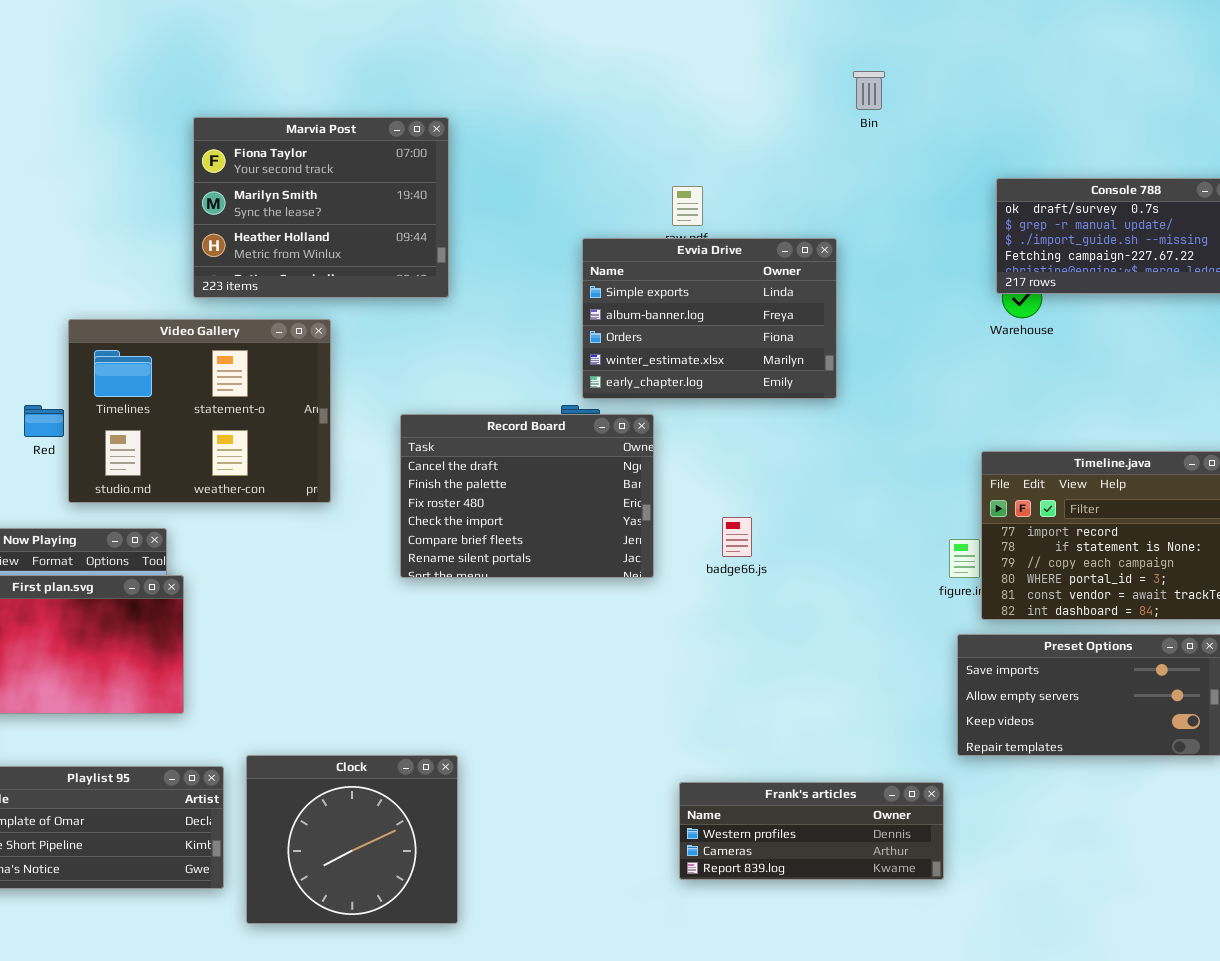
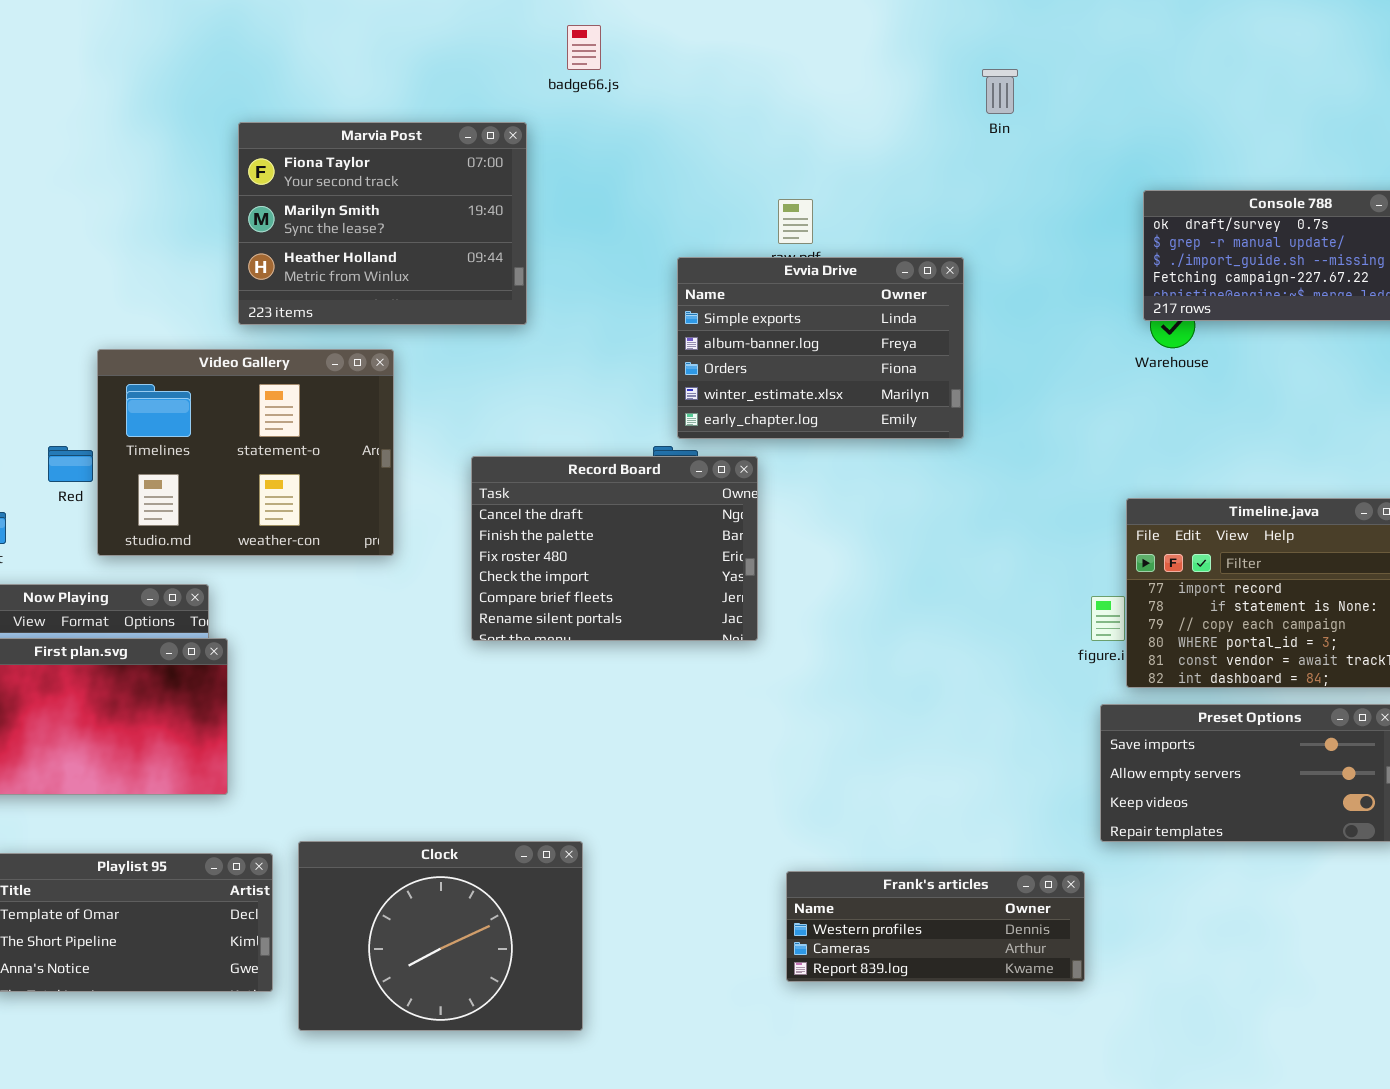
badge66.js: [722,517,752,557] -> [567,25,601,70], moved
Clock: [246,755,458,924] -> [298,841,583,1031], resized

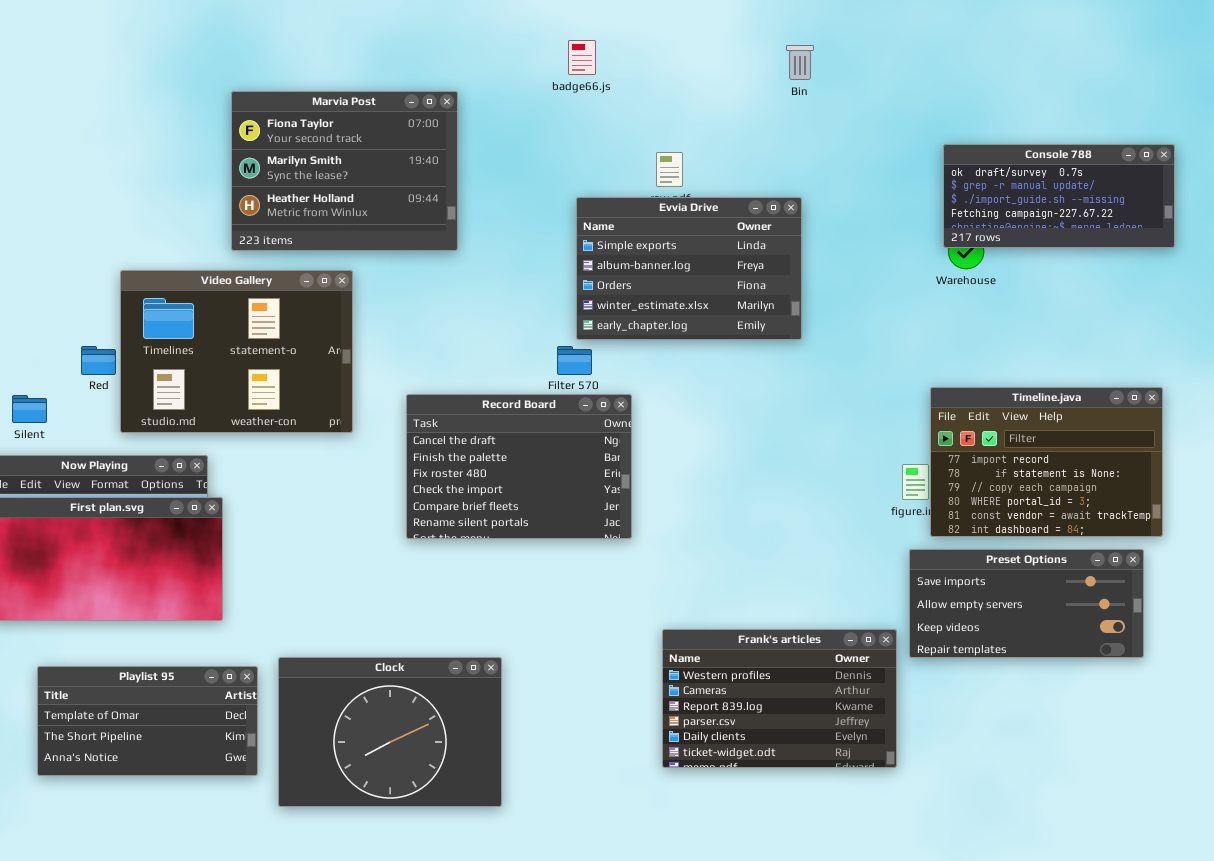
badge66.js: [567,25,601,70] -> [568,40,596,75], moved
Bin: [982,69,1018,114] -> [786,45,814,80], moved
Record Board: [471,456,758,641] -> [406,394,632,539], moved
Frank's articles: [786,871,1085,982] -> [662,629,897,768], resized

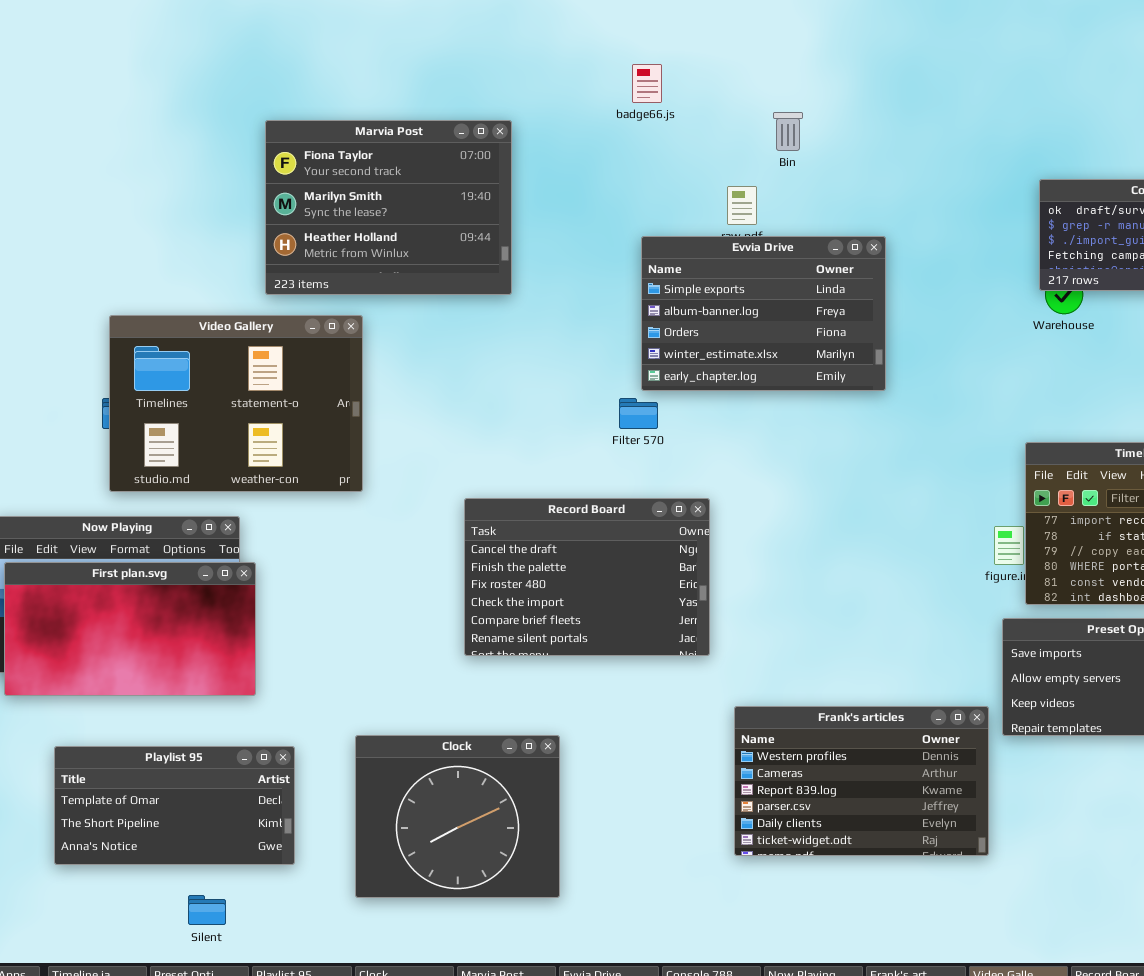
Bin: [786,45,814,80] -> [773,112,803,151], moved
Video Gallery: [120,270,353,433] -> [109,315,363,492], moved
Record Board: [406,394,632,539] -> [464,498,710,656], moved
Silent: [12,395,47,423] -> [188,895,226,925], moved
Clock: [278,657,502,807] -> [355,735,560,898], resized

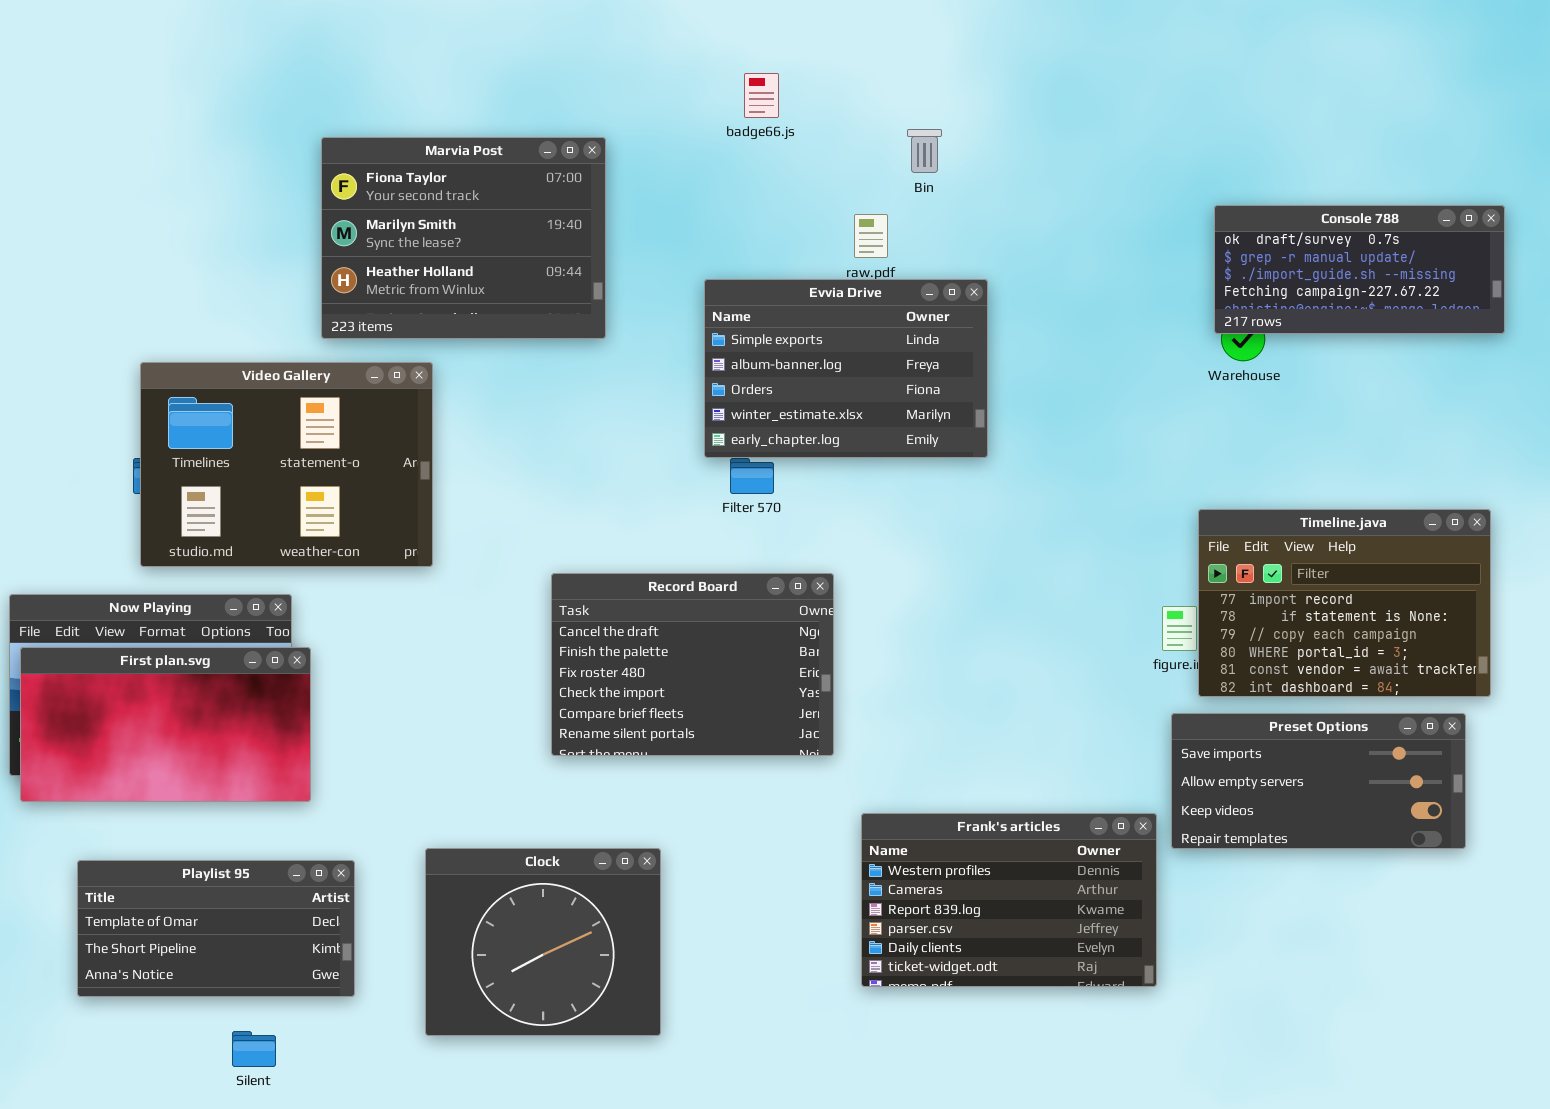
Evvia Drive: [641,236,886,391] -> [704,279,988,458], moved

